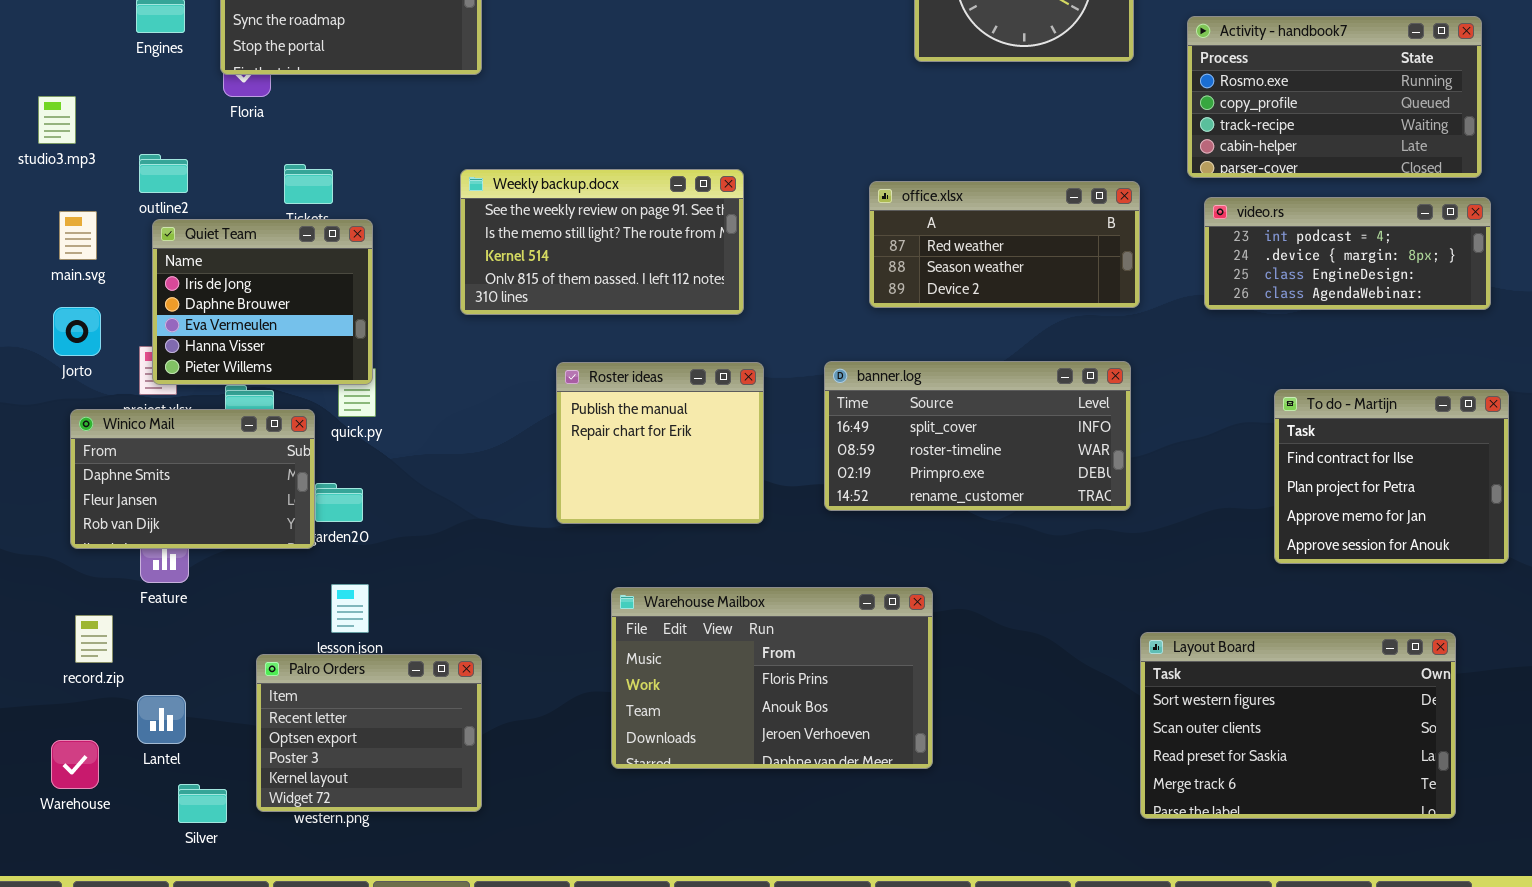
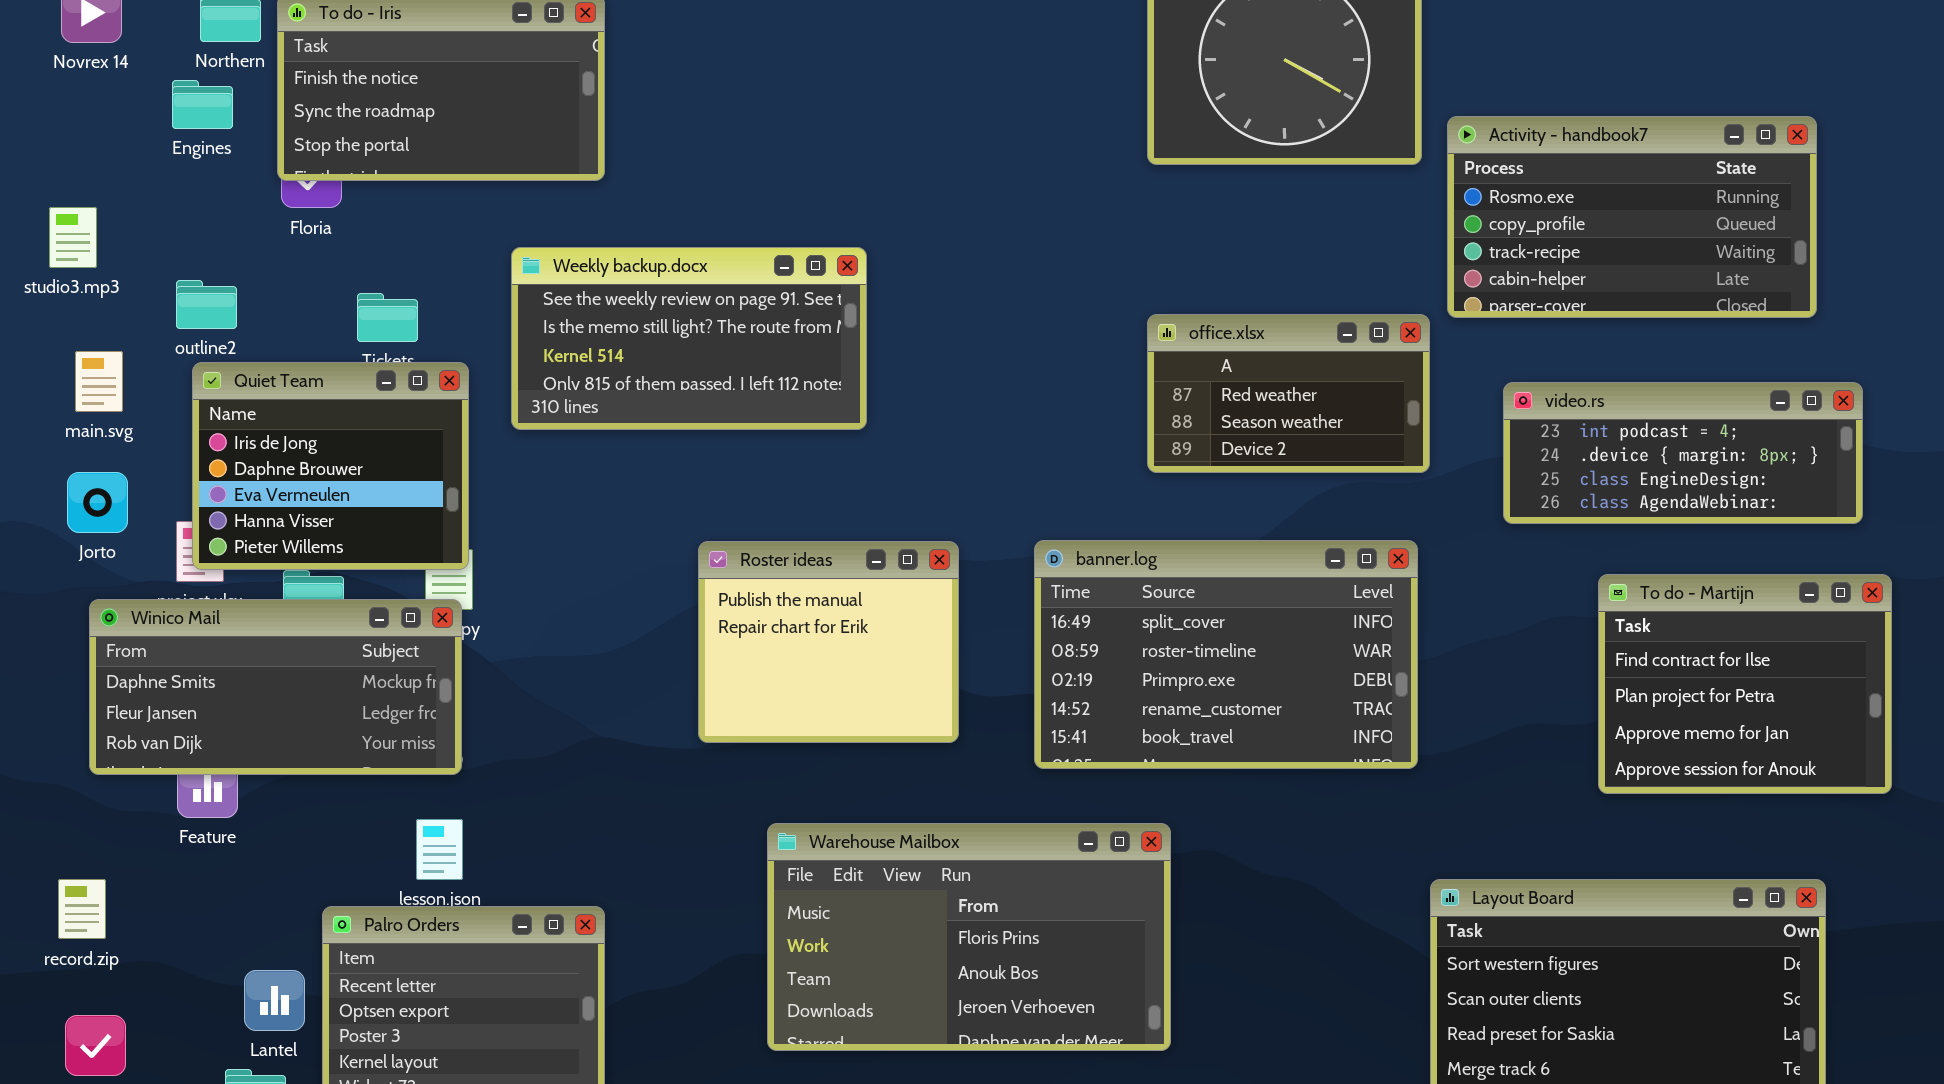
Activity - handbook7: [1187,16,1482,178] -> [1447,116,1817,318], moved
Weekly backup.docx: [460,169,744,315] -> [511,247,867,430], moved
office.xlsx: [869,181,1140,308] -> [1147,314,1430,473], resized
video.rs: [1204,197,1491,310] -> [1503,382,1863,524], moved
banner.log: [824,361,1131,511] -> [1034,540,1418,769], resized
Winico Mail: [70,409,315,549] -> [89,599,462,775], resized
record.zip: [75,615,113,663] -> [58,879,106,939], moved
Lantel: [137,695,186,744] -> [244,970,305,1031], moved

